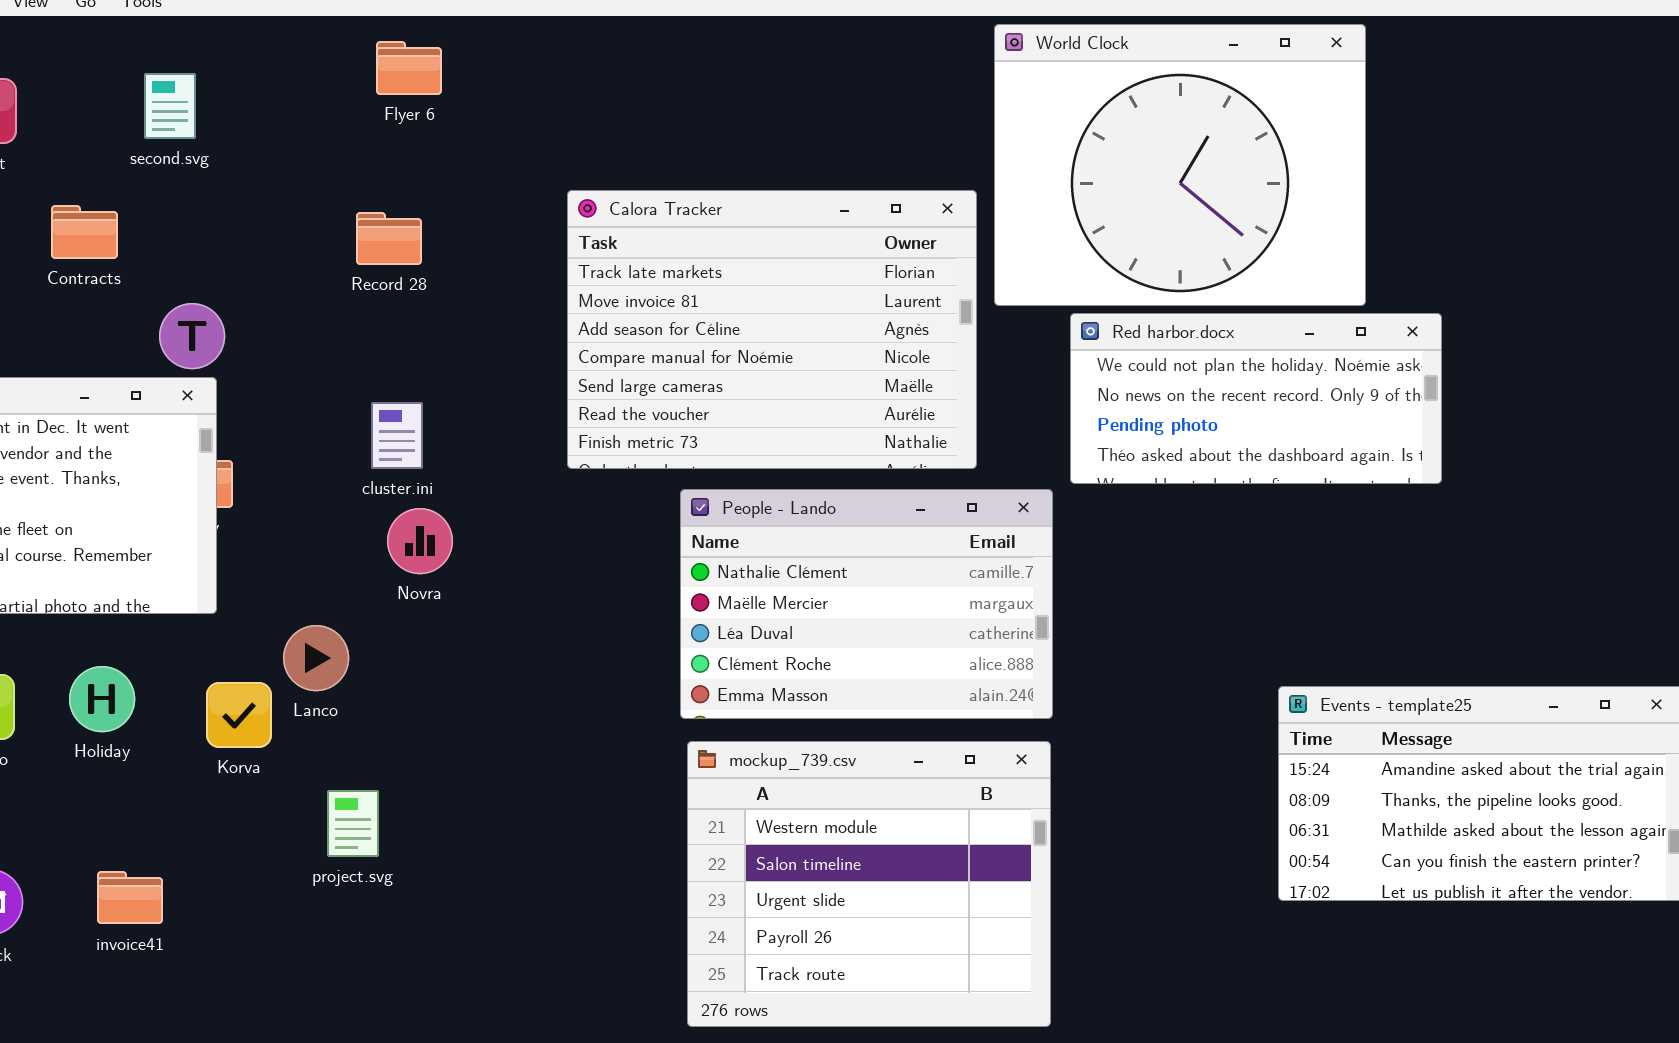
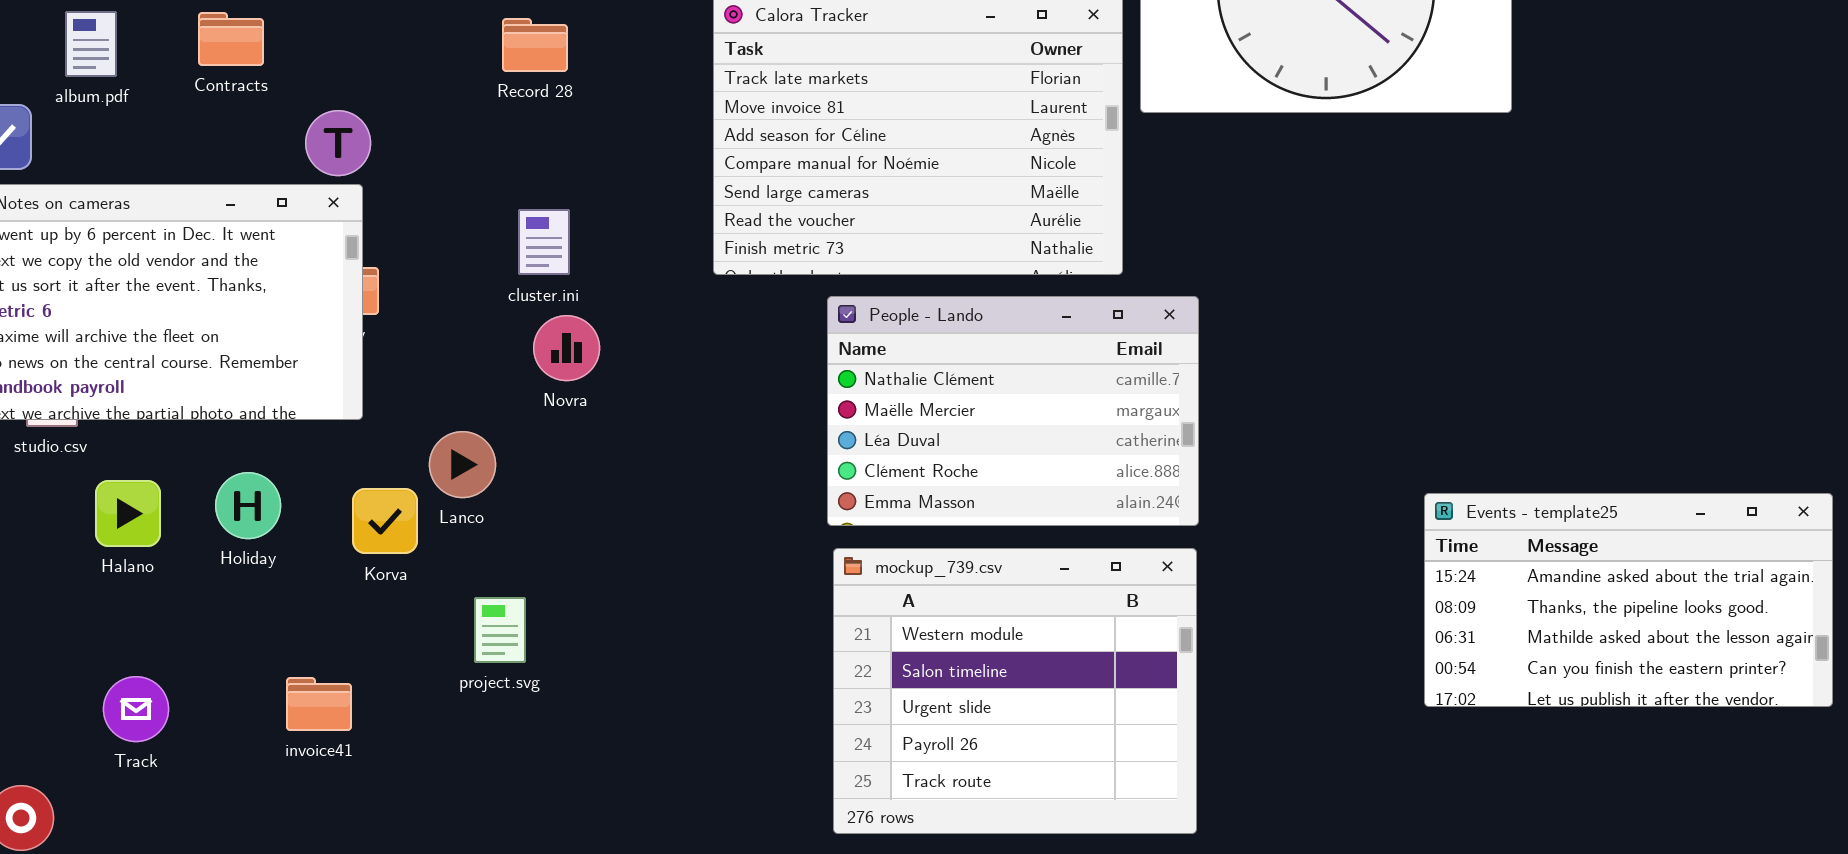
Red harbor.docx: [1070,313,1442,484] -> none, closed
invoice41: [97,871,163,924] -> [286,677,352,731], moved

